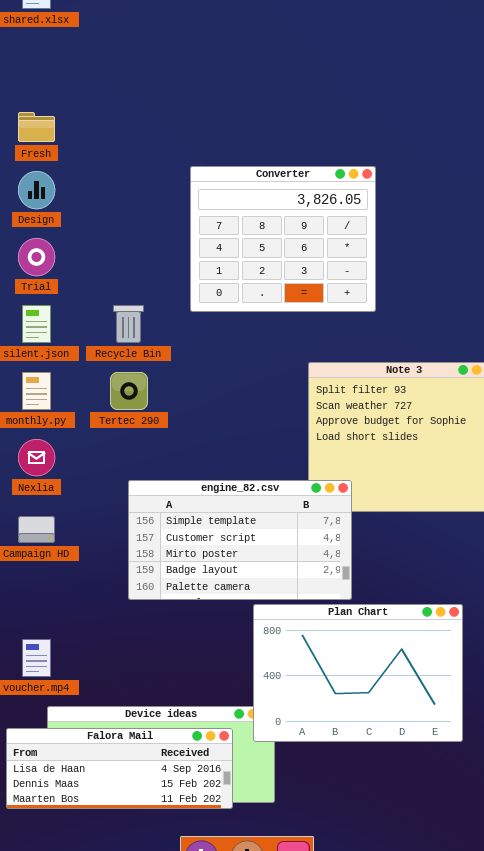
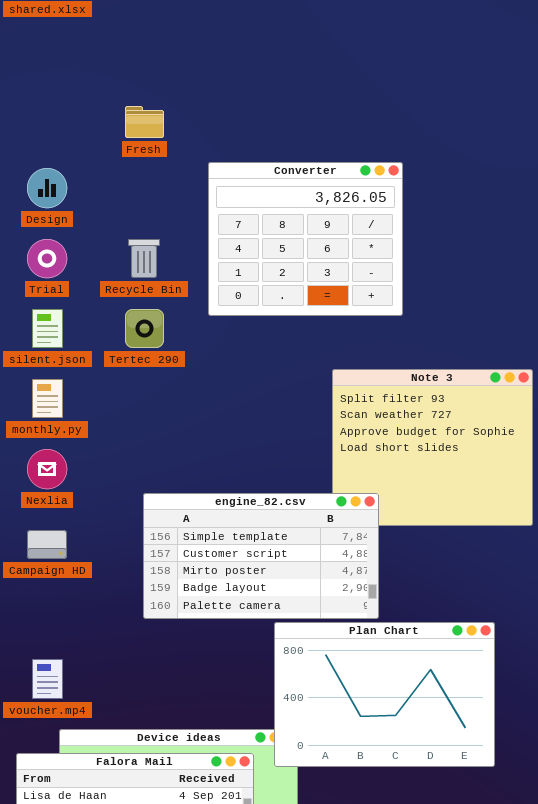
Fresh: [18,112,55,142] -> [125,106,164,138], moved
Recycle Bin: [113,305,144,343] -> [128,239,160,278], moved
Tertec 290: [110,372,148,410] -> [125,309,164,348], moved

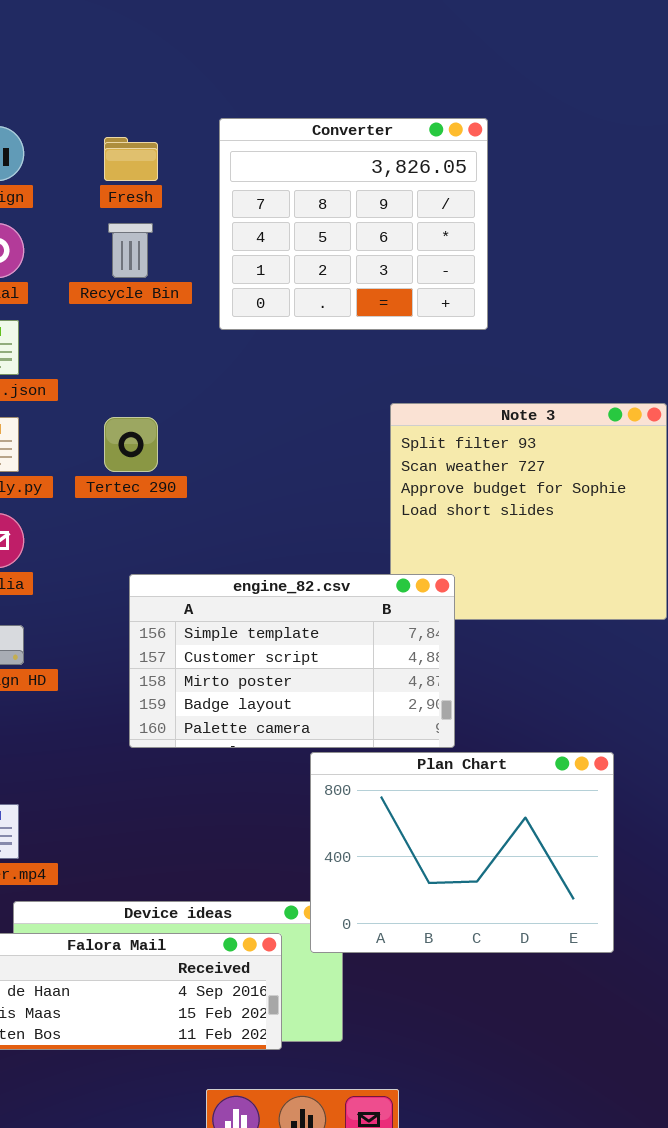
Fresh: [125,106,164,138] -> [104,137,158,181], moved
Tertec 290: [125,309,164,348] -> [104,417,158,472], moved

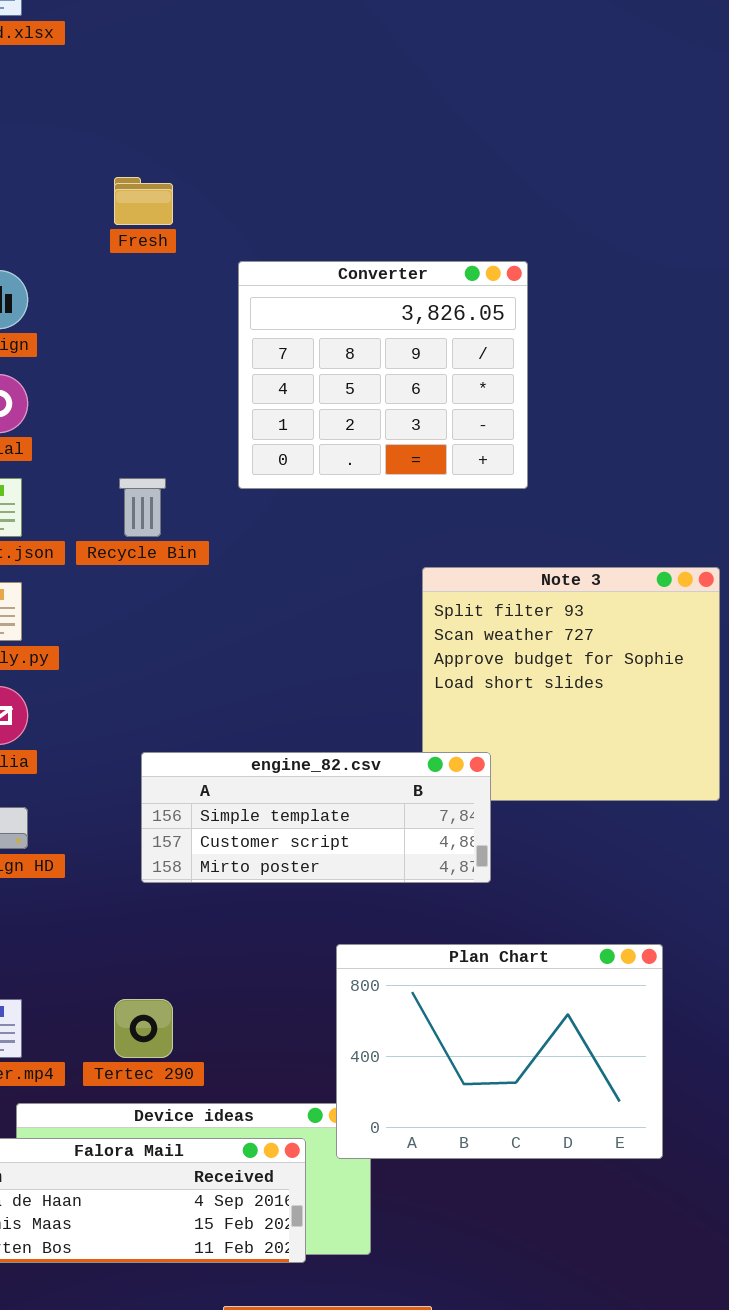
Fresh: [104,137,158,181] -> [114,177,173,225], moved
Recycle Bin: [108,223,153,278] -> [119,478,166,537], moved
Tertec 290: [104,417,158,472] -> [114,999,173,1058], moved
engine_82.csv: [129,574,455,748] -> [141,752,491,883], resized

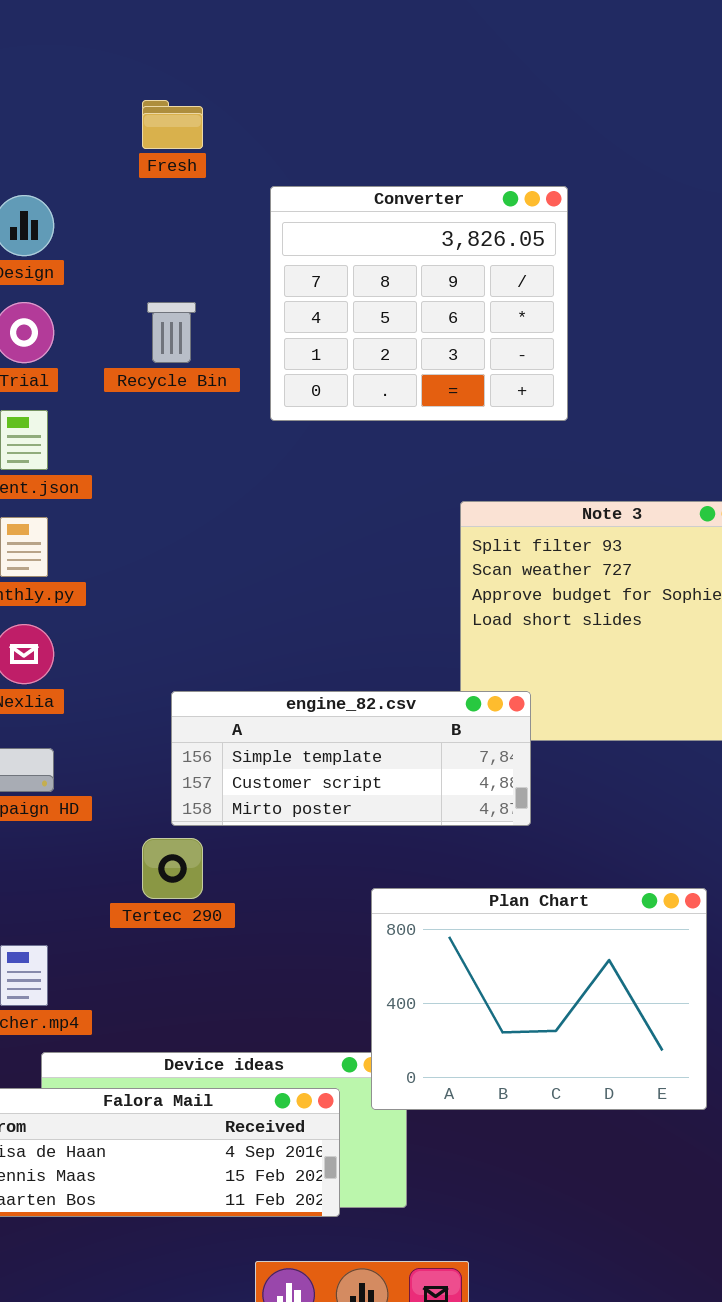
Recycle Bin: [119,478,166,537] -> [147,302,196,363], moved
Tertec 290: [114,999,173,1058] -> [142,838,203,899], moved

